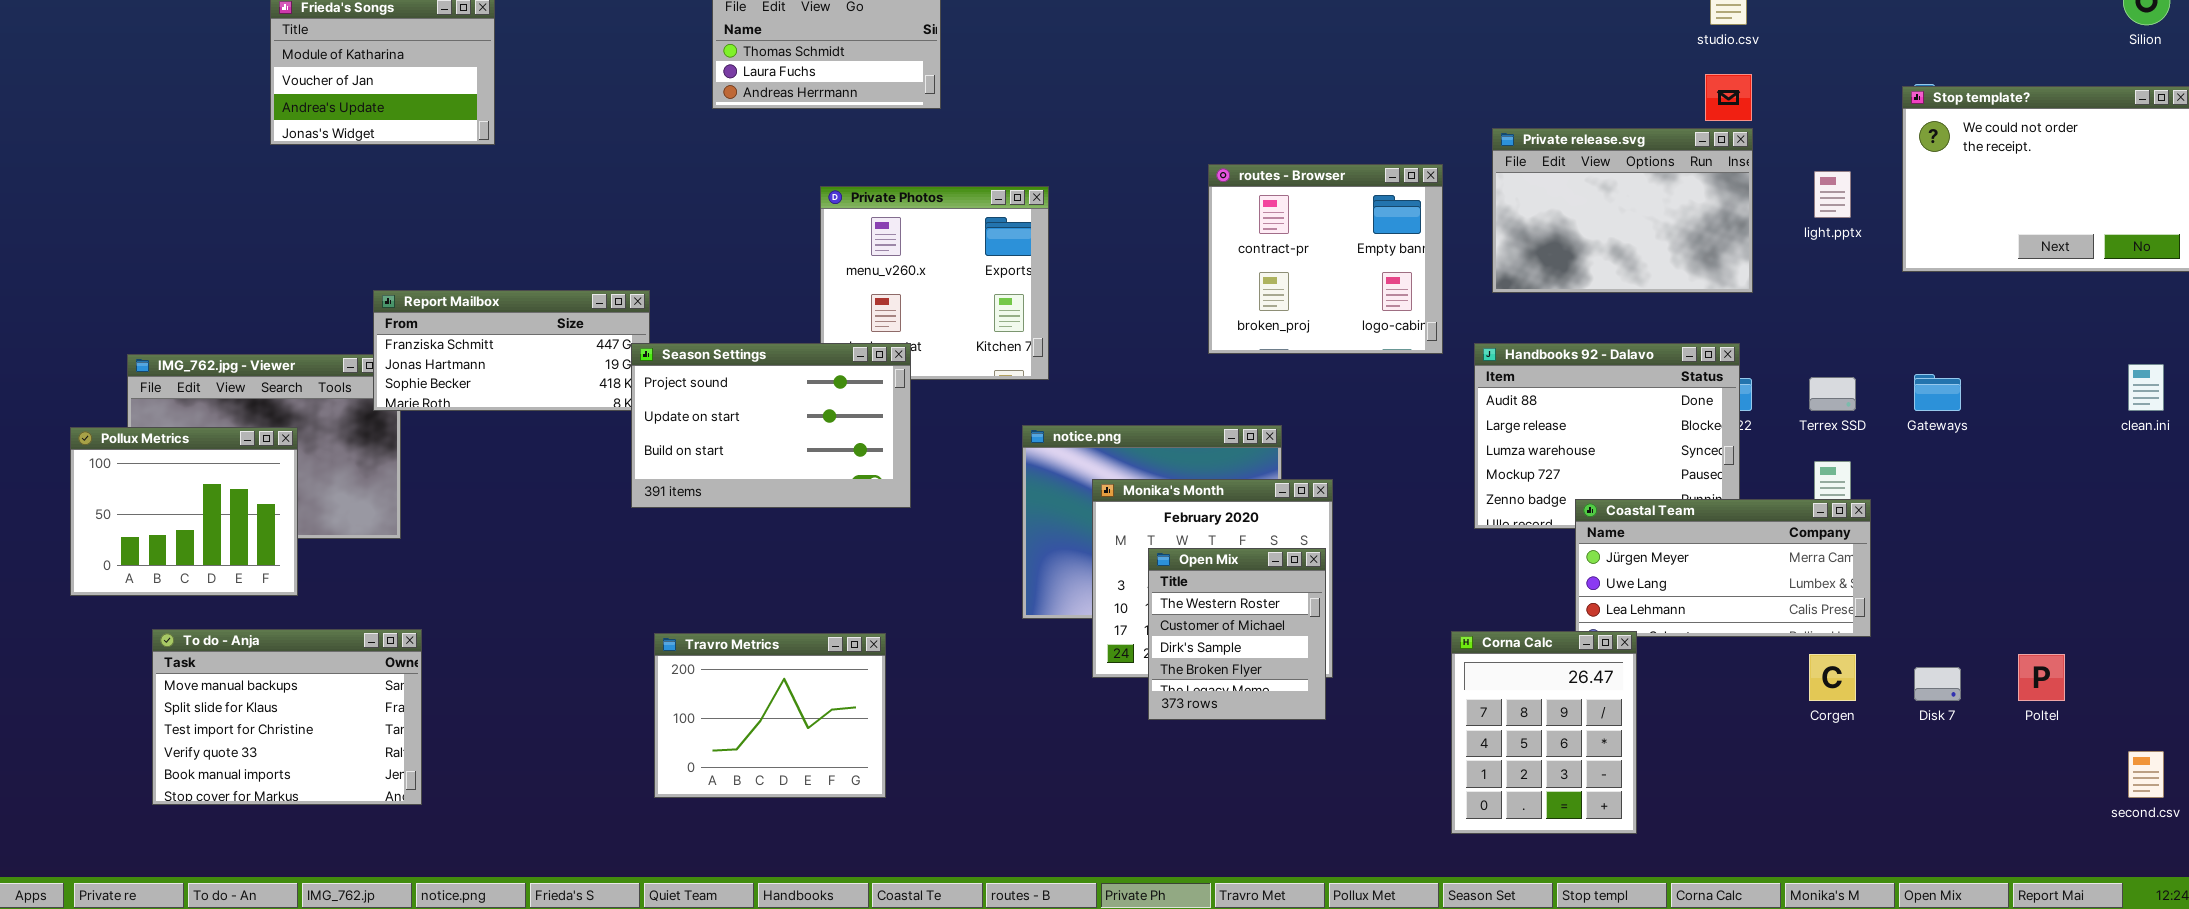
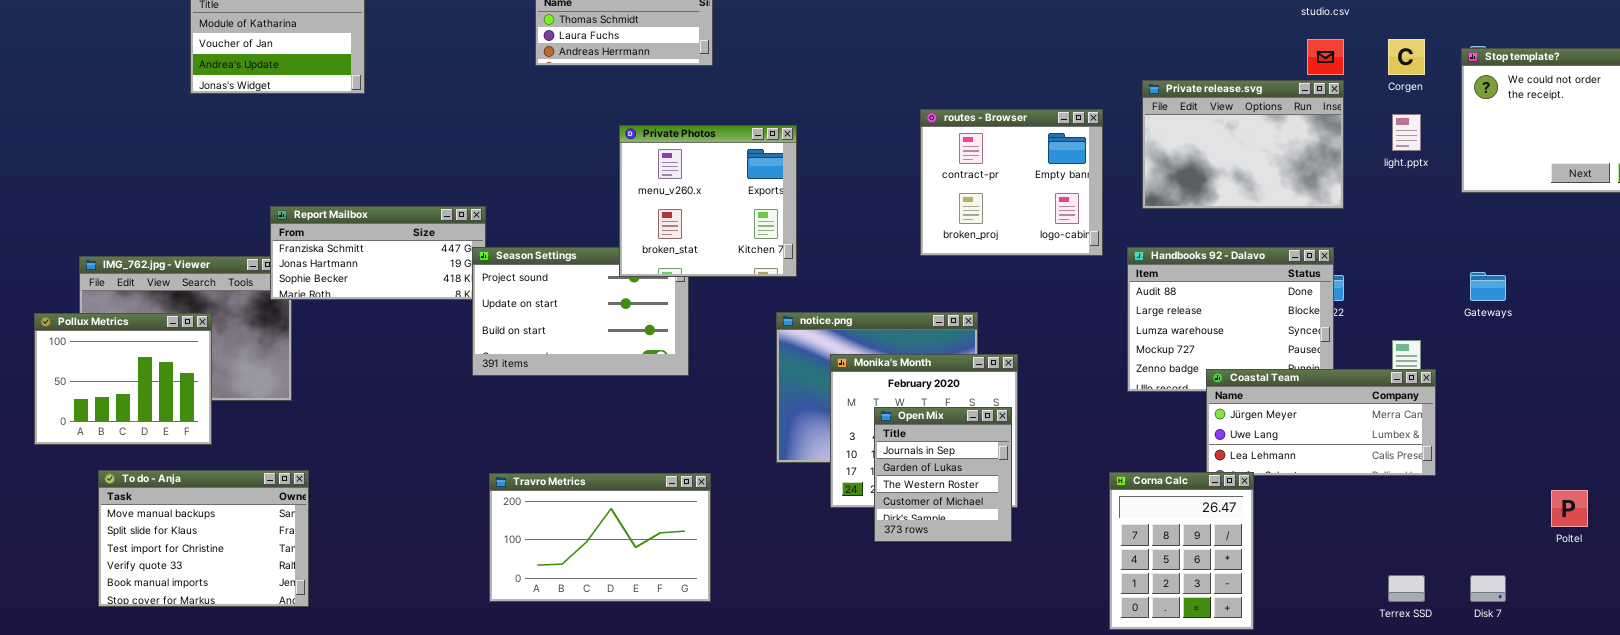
Private Photos: [820,186,1049,380] -> [619,125,797,277], raised
Terrex SSD: [1809,377,1856,411] -> [1388,575,1425,602], moved
Open Mix: [1148,548,1326,720] -> [874,407,1012,542], scrolled up 2 rows
Travro Metrics: [654,633,886,798] -> [489,473,711,602], resized
Corgen: [1809,654,1856,701] -> [1388,39,1425,75], moved
Disk 7: [1914,667,1961,701] -> [1470,575,1506,602], moved

